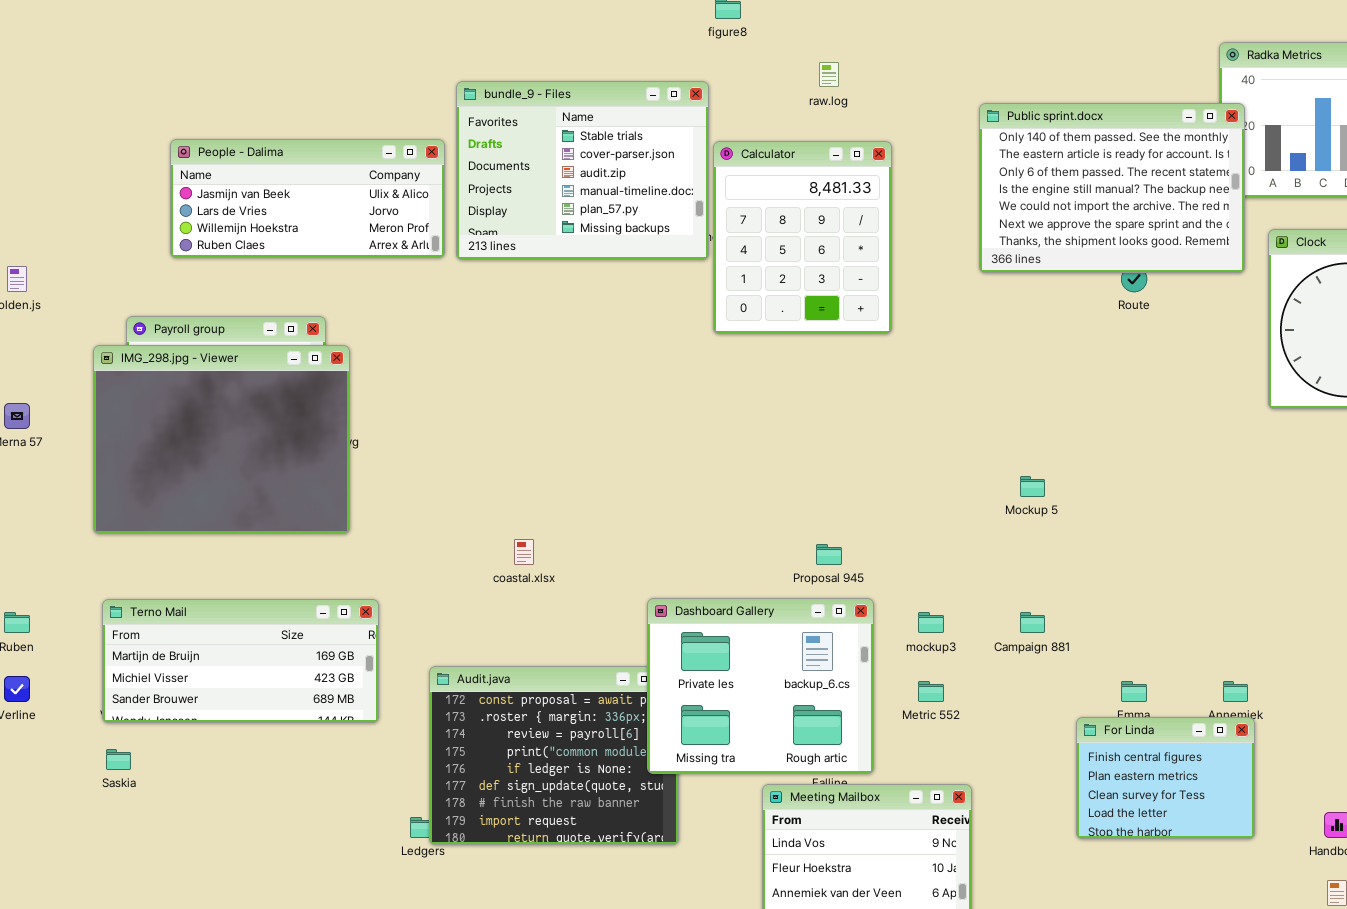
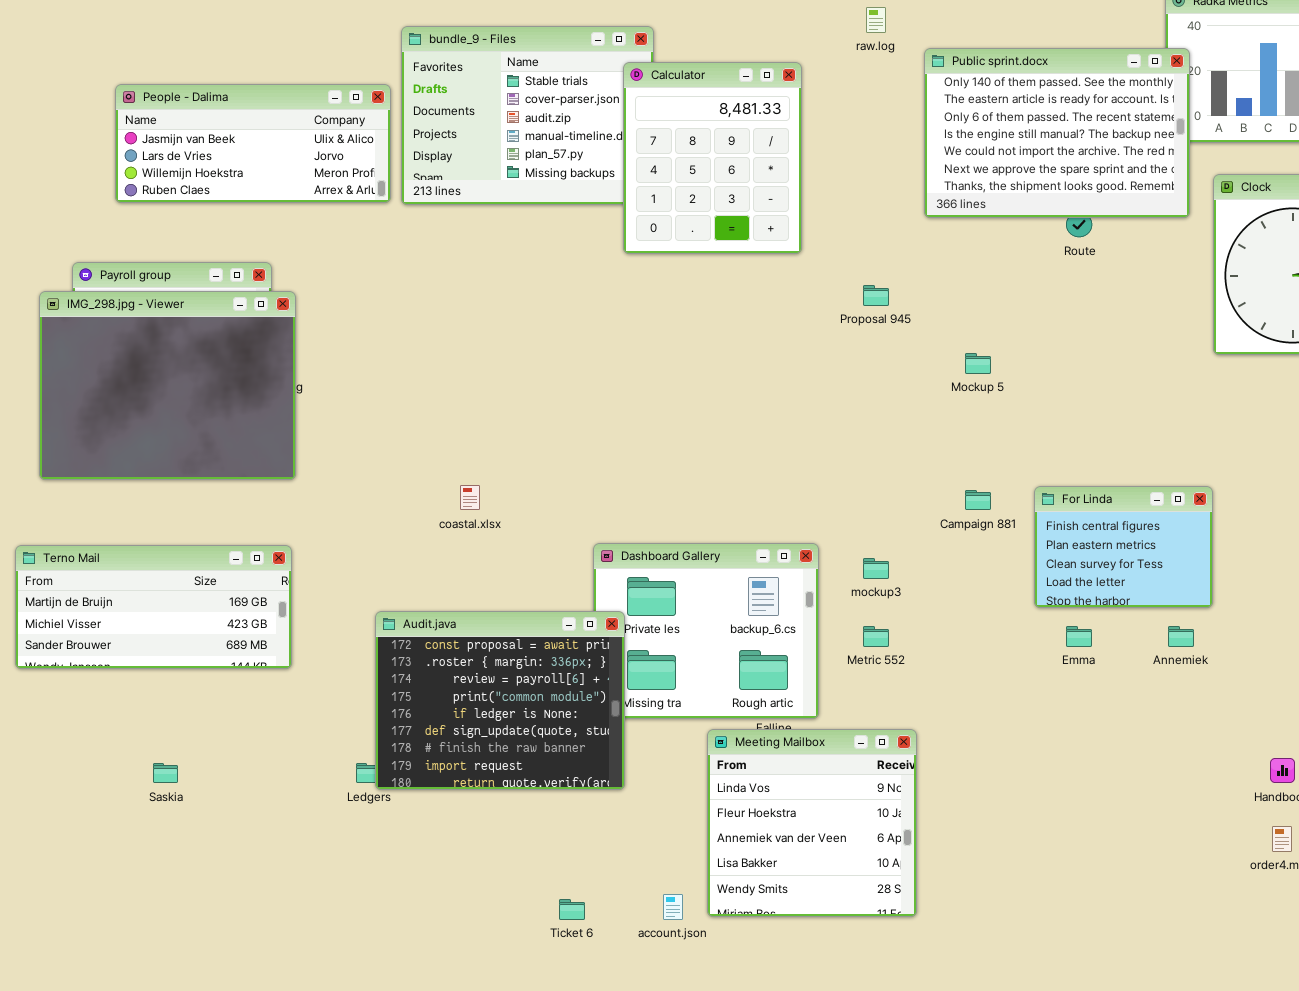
raw.log: [819,62,839,87] -> [866,7,886,33], moved
Calculator: [713,141,892,334] -> [623,62,802,254], moved
Mockup 5: [1020,476,1045,497] -> [965,353,991,374], moved
Proposal 945: [816,544,842,565] -> [863,285,889,306], moved
Terno Mail: [102,599,379,723] -> [15,545,292,669], moved
Campaign 881: [1020,612,1045,633] -> [965,490,991,510], moved
Audit.java: [429,666,679,845] -> [375,611,625,790], raised
For Linda: [1076,717,1255,839] -> [1034,486,1213,608], moved
Saskia: [106,749,131,770] -> [153,763,178,783], moved

